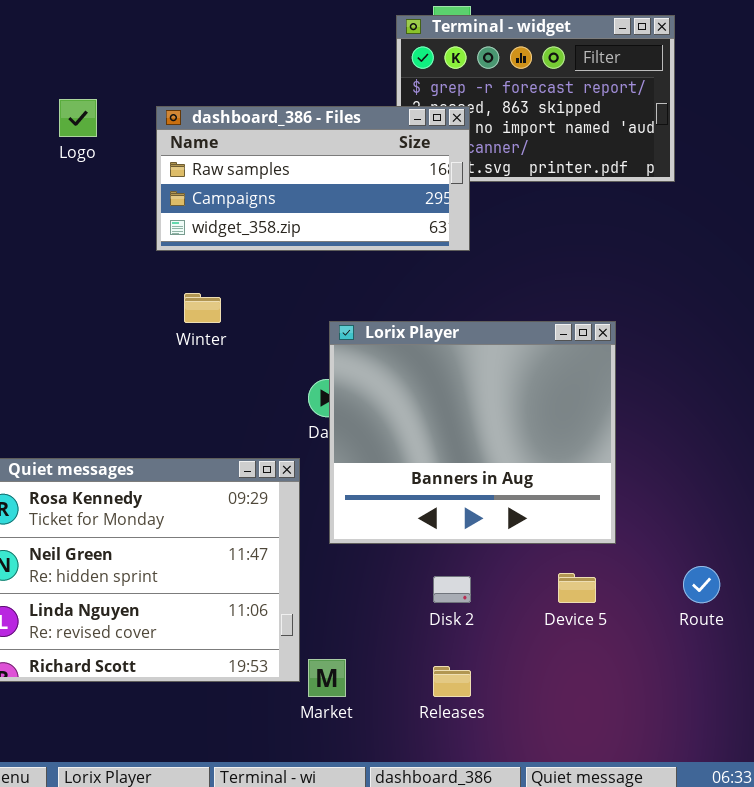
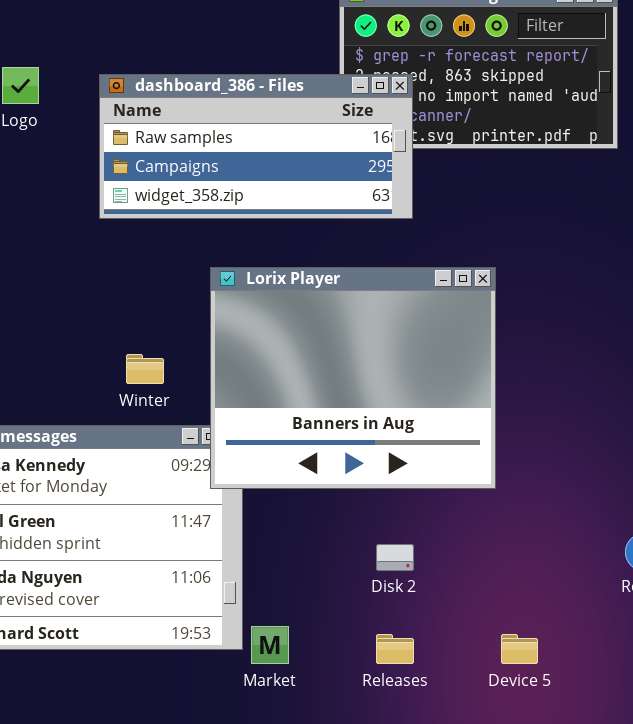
Winter: [184,293,221,323] -> [126,354,164,384], moved
Lorix Player: [329,321,616,544] -> [210,267,496,489], moved
Device 5: [558,573,596,603] -> [501,634,538,664], moved

